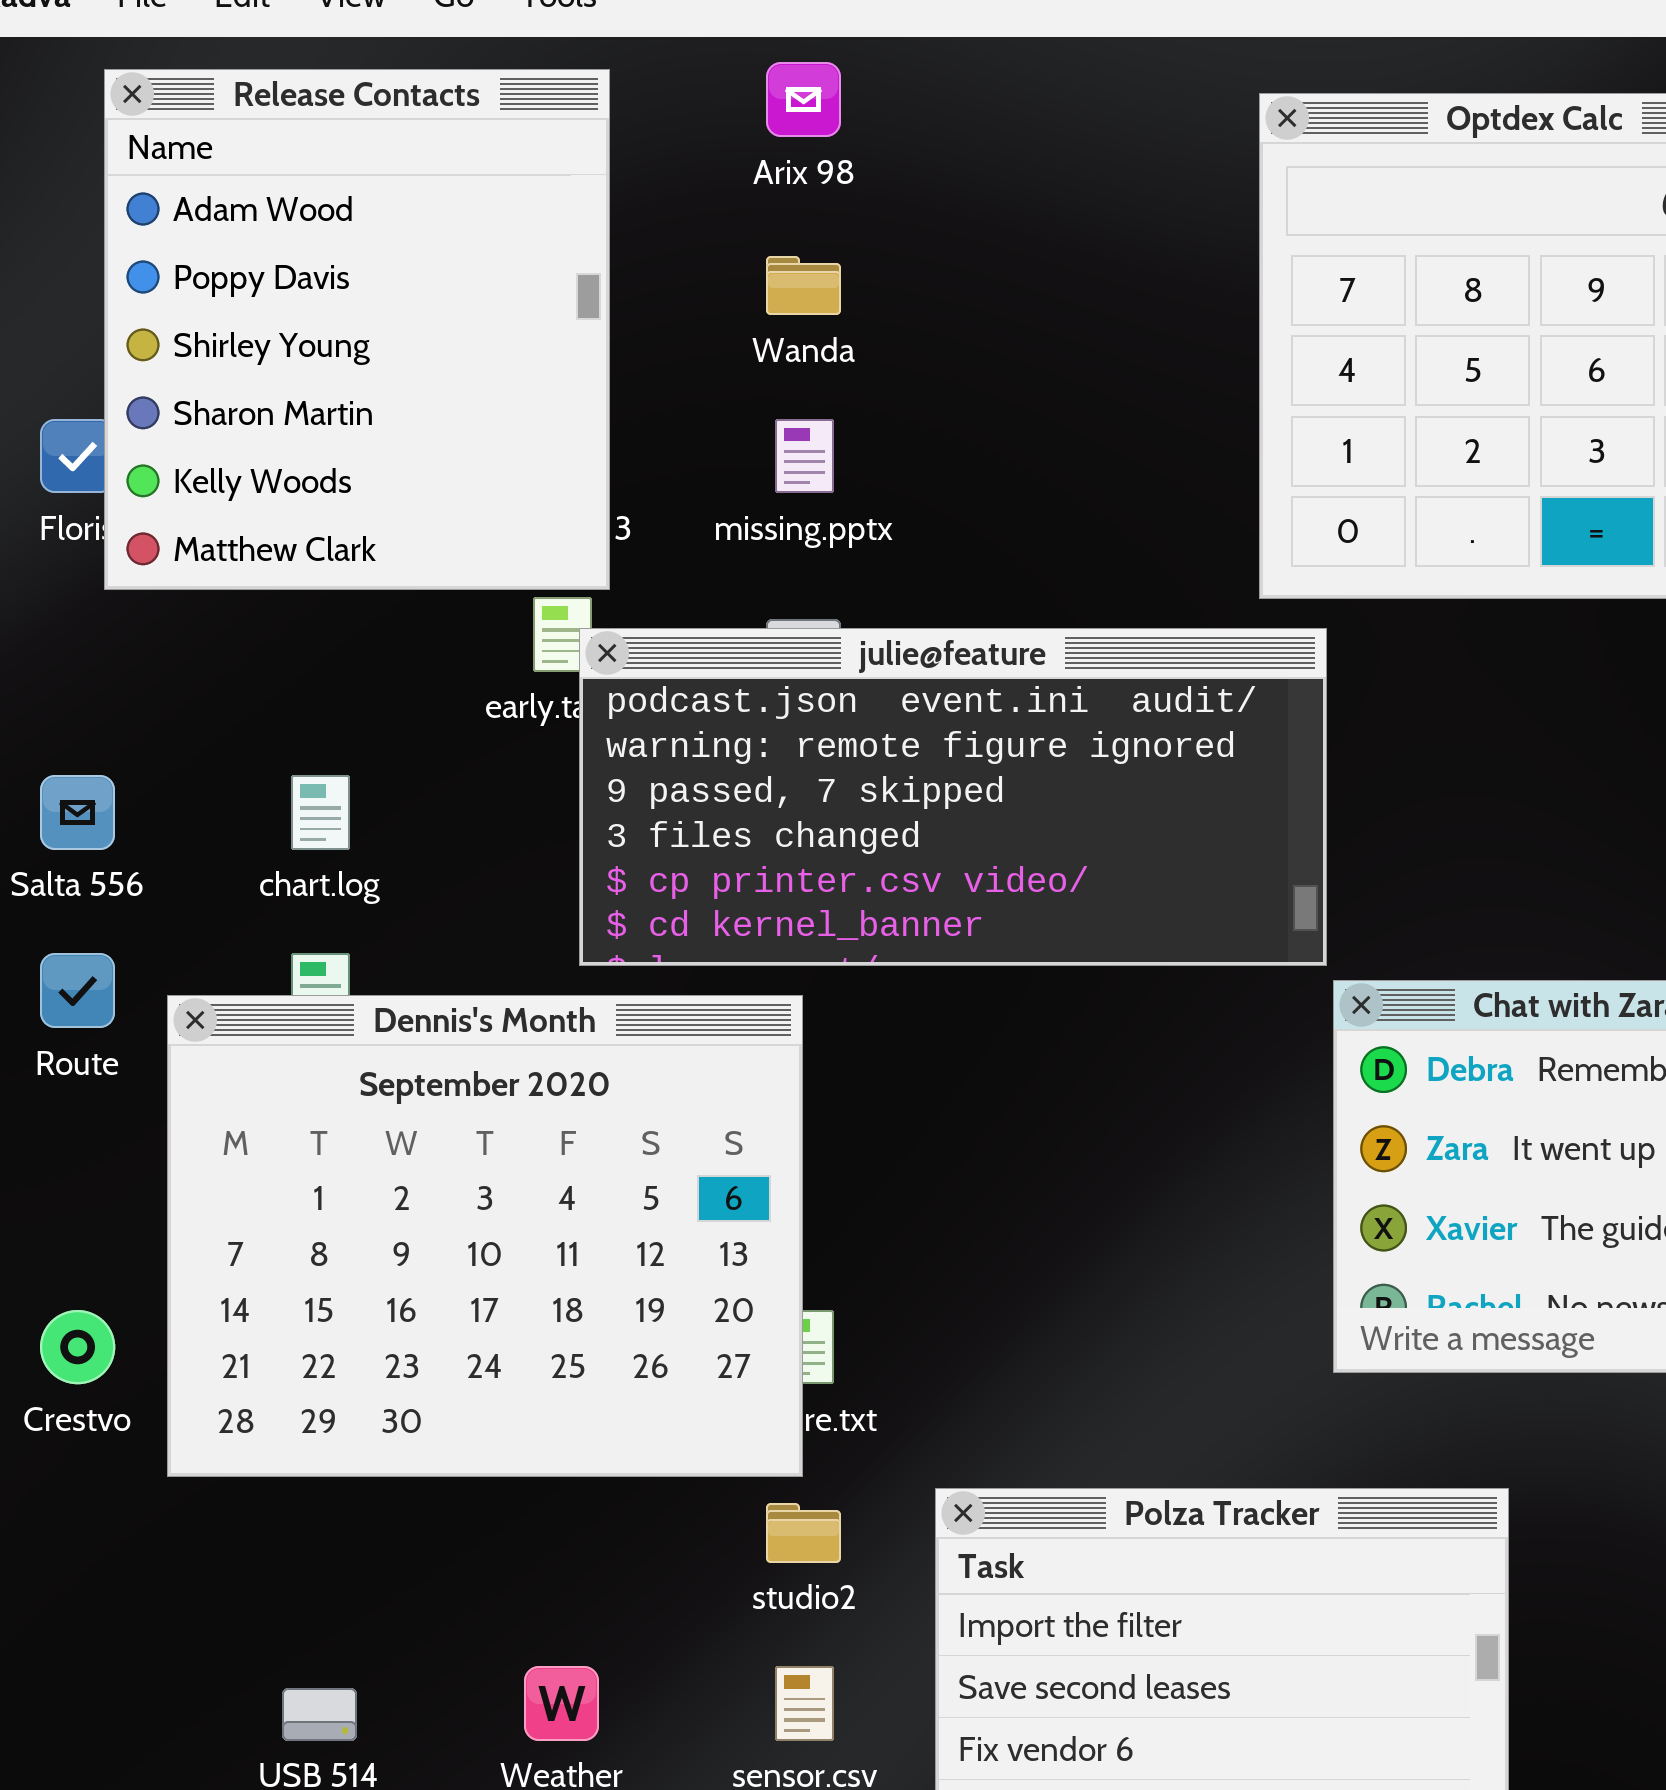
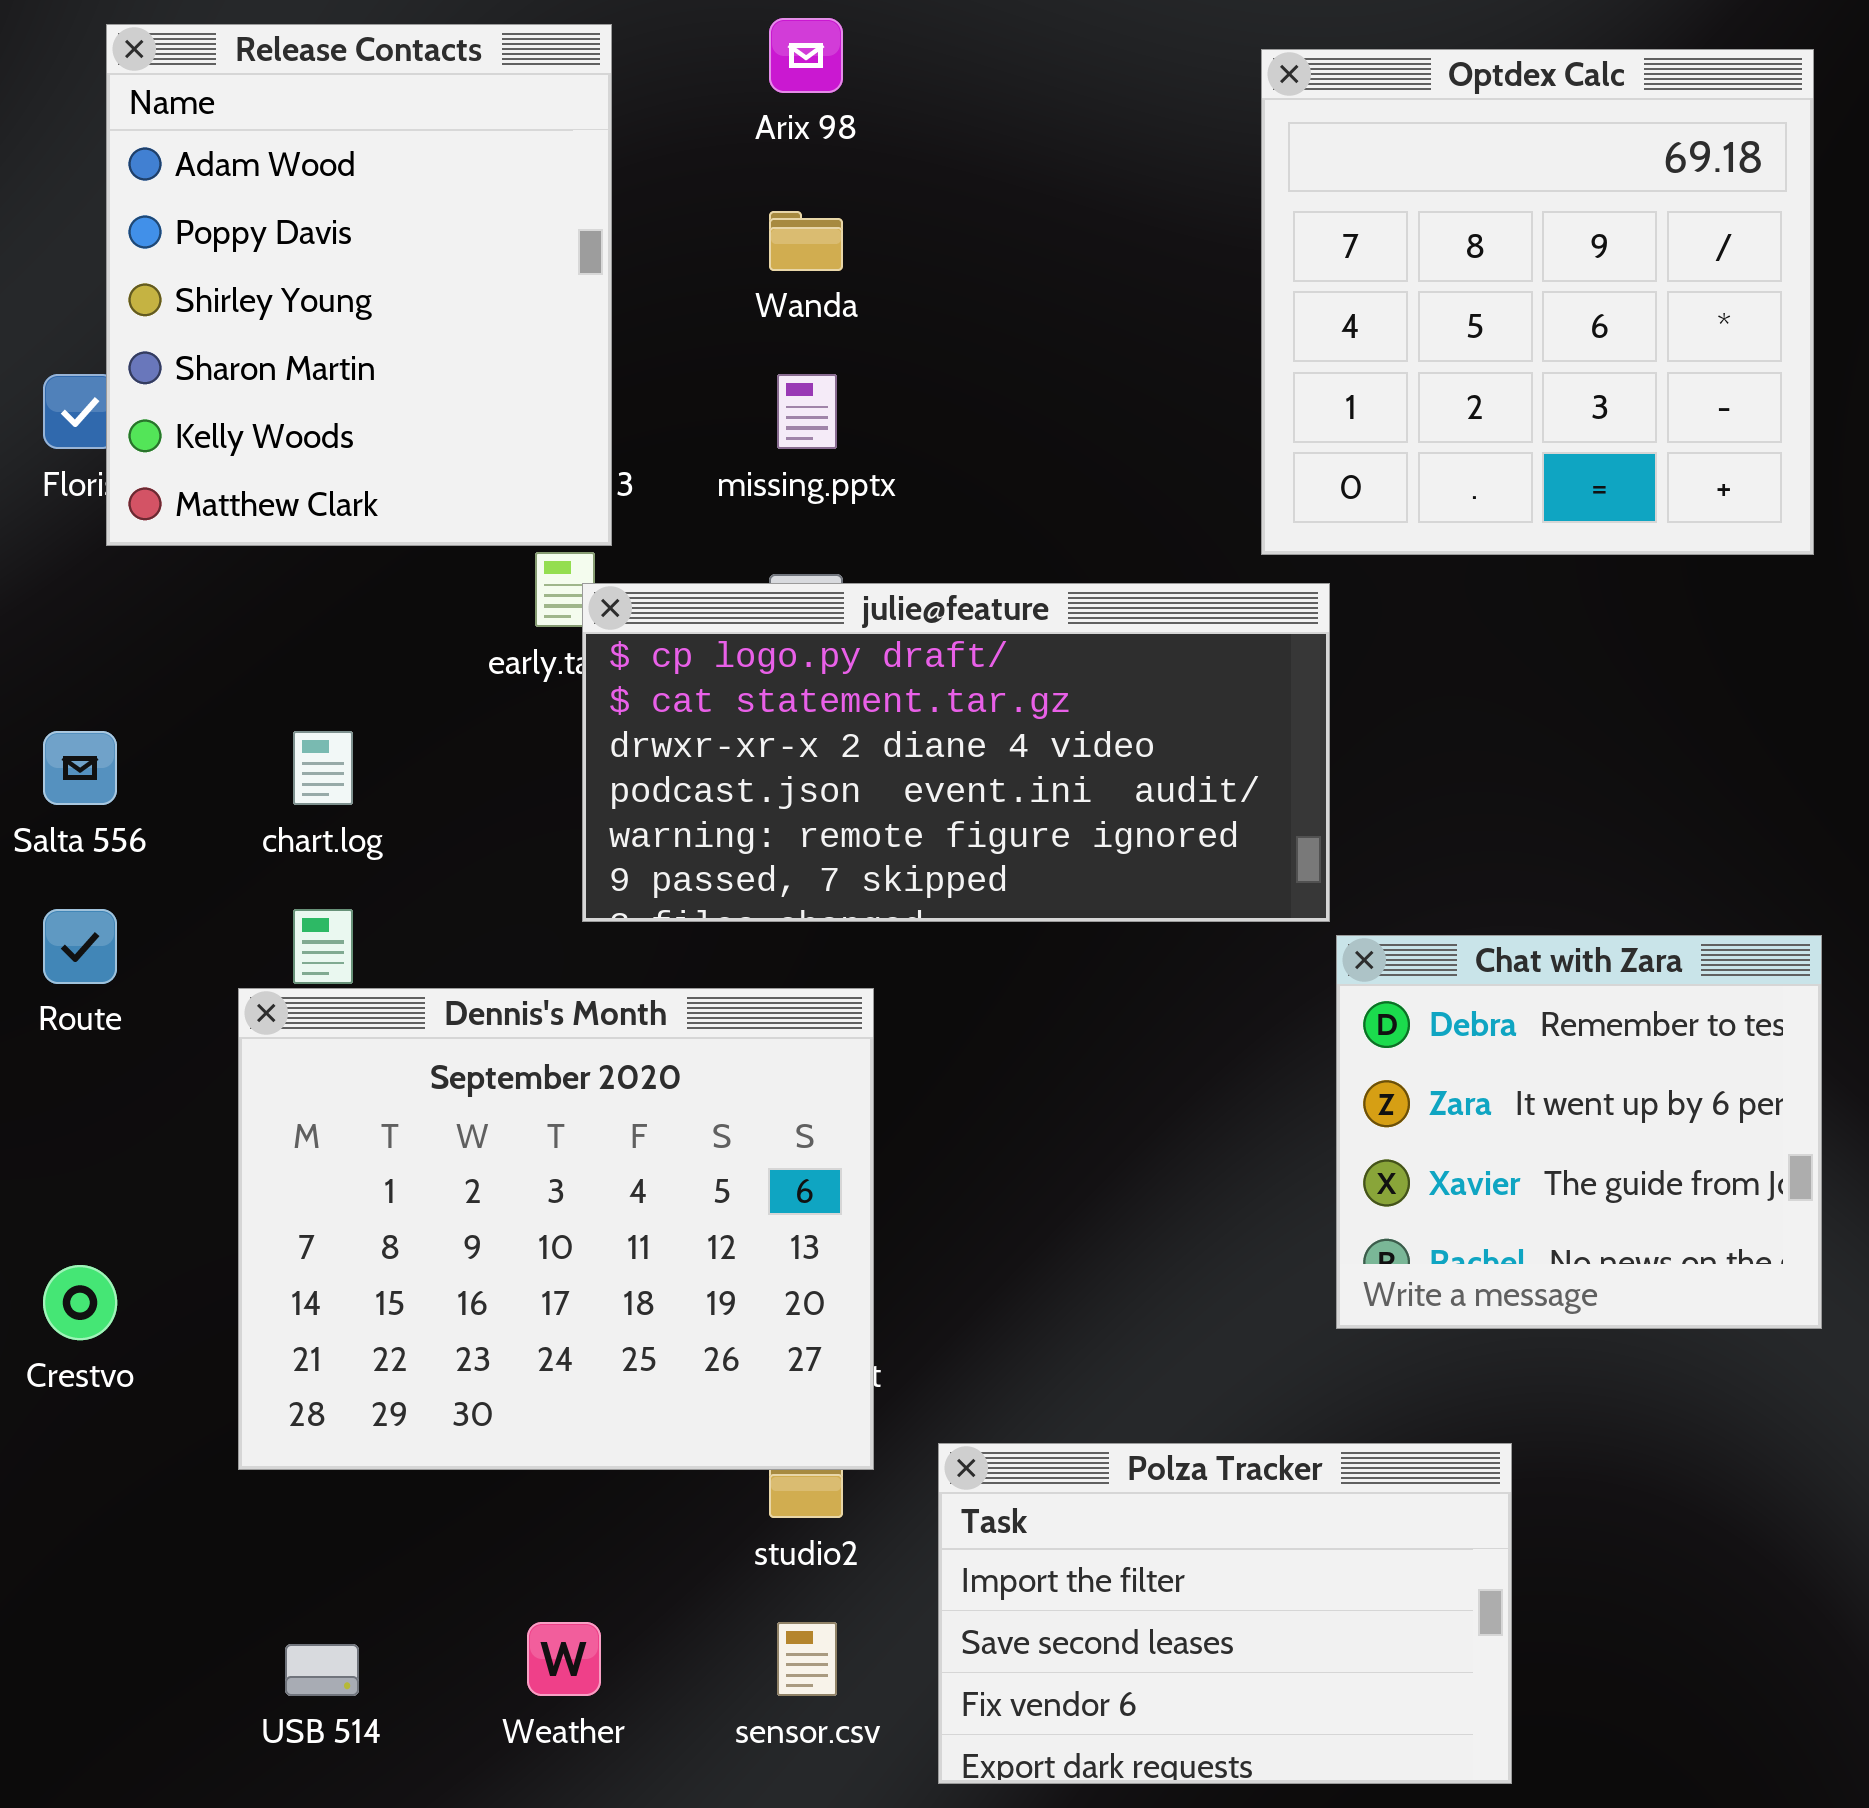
julie@feature: [579,628,1327,966] -> [582,583,1330,922], scrolled up 3 rows
Dennis's Month: [167,995,803,1477] -> [238,988,874,1470], moved

